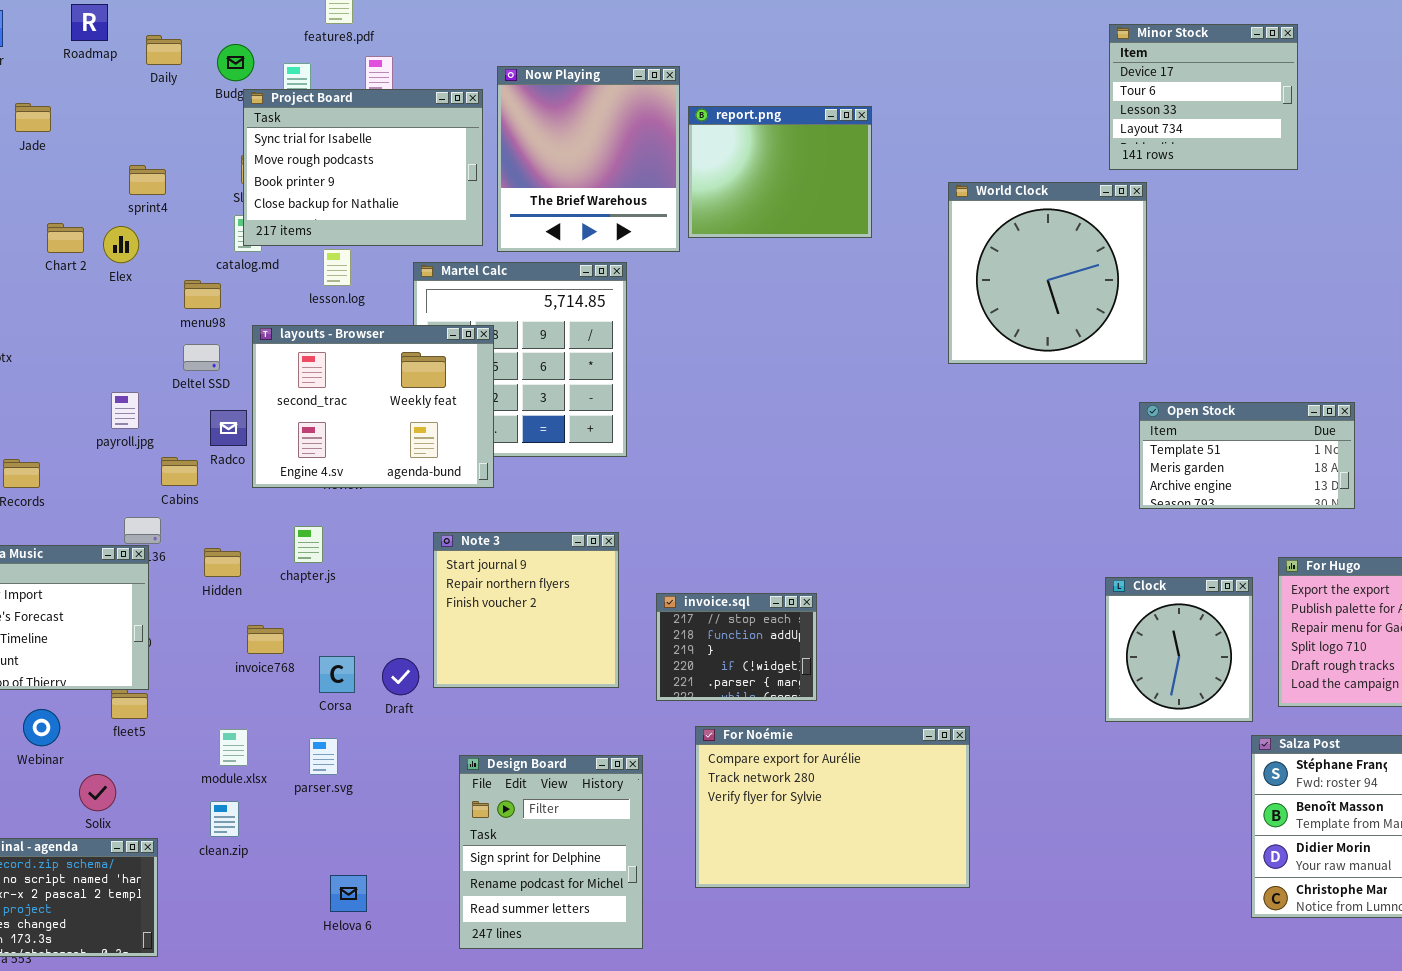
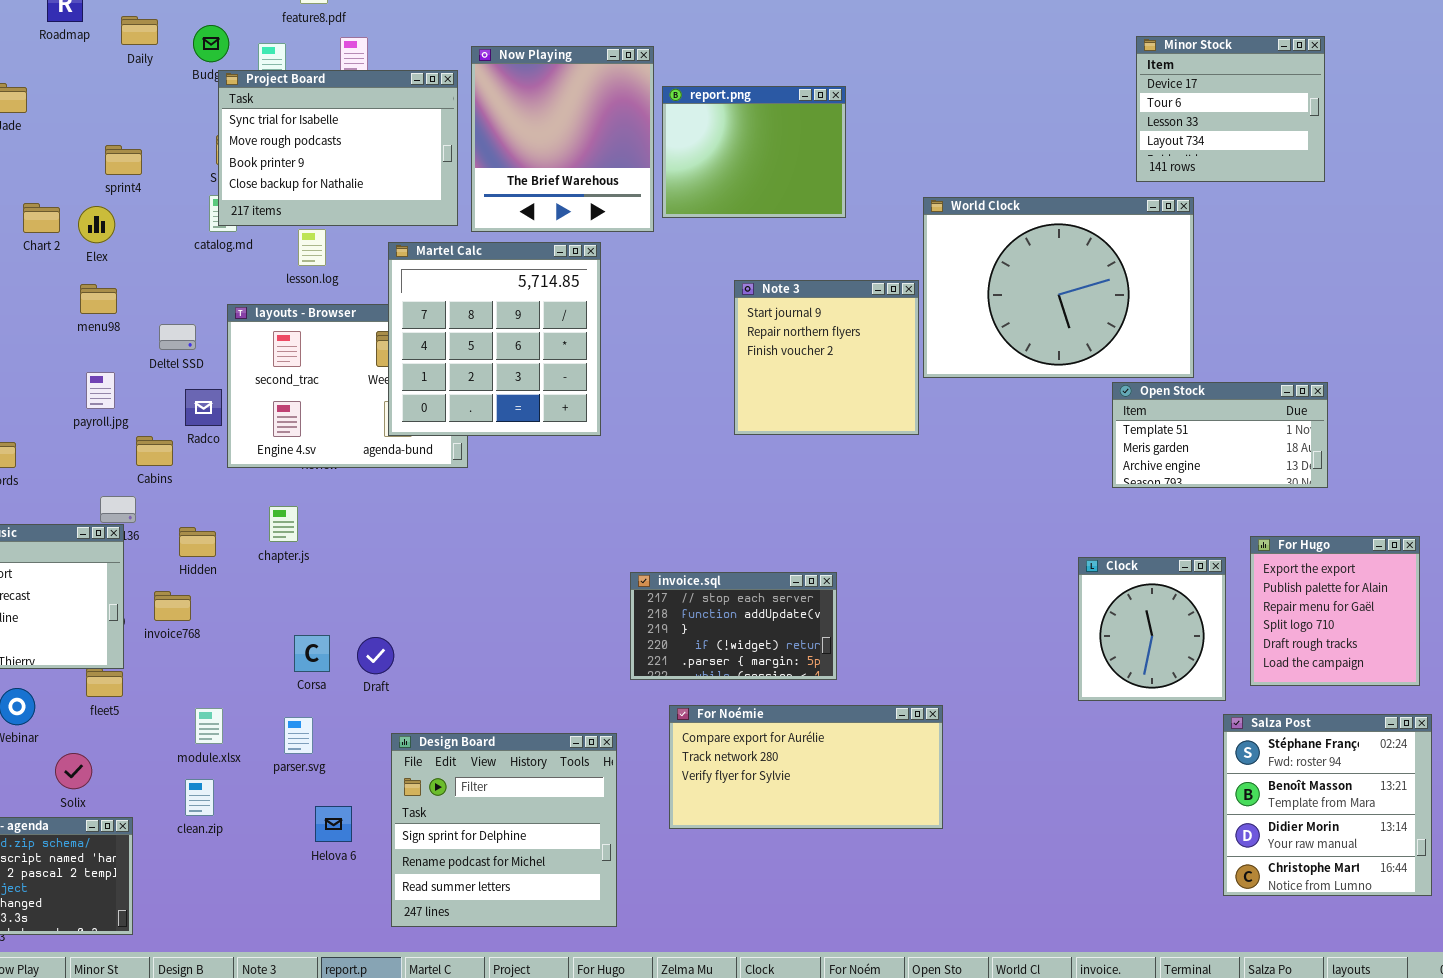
Minor Stock: [1109,24,1298,170] -> [1136,36,1325,182], moved
World Clock: [948,182,1147,364] -> [923,197,1194,378], moved, resized
Martel Calc: [413,262,627,457] -> [388,242,601,436], raised
menu98: [184,280,221,309] -> [80,284,117,314], moved
Note 3: [433,532,619,688] -> [734,280,919,435], moved
invoice.sql: [656,593,817,701] -> [630,572,837,680], resized
invoice768: [247,625,284,654] -> [154,591,191,621], moved
For Noémie: [695,726,970,888] -> [669,705,943,829], resized
Design Board: [459,755,643,949] -> [391,733,617,927], resized
Helova 6: [330,875,367,912] -> [315,806,352,842], moved

